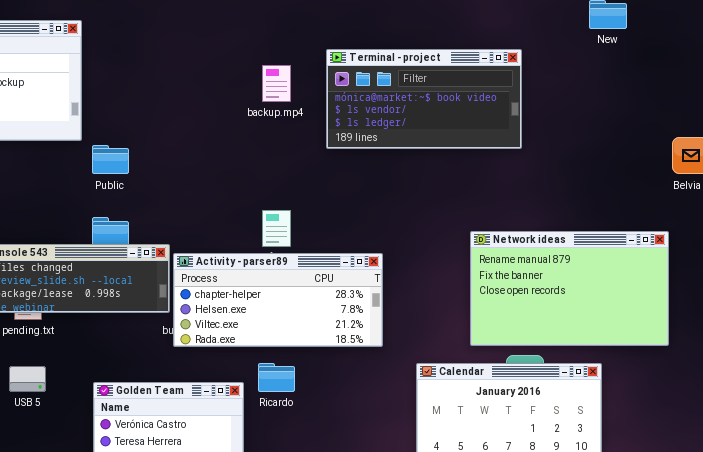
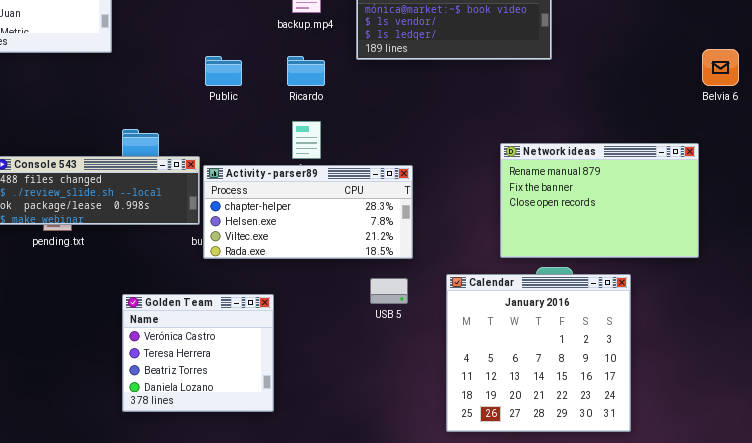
Public: [92,145,129,174] -> [205,56,242,86], moved
Ricardo: [258,363,295,392] -> [287,56,325,86], moved
USB 5: [9,366,46,392] -> [370,278,408,304], moved

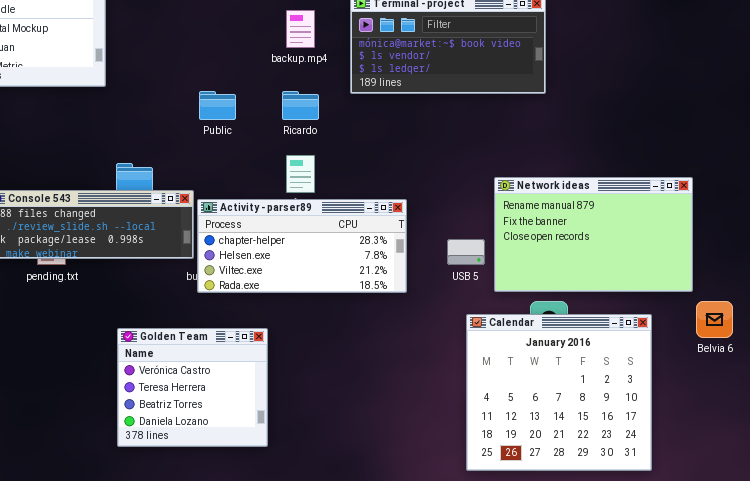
Belvia 6: [702,49,739,86] -> [696,301,733,338], moved
Calendar: [446,274,631,432] -> [466,314,652,471], moved
USB 5: [370,278,408,304] -> [447,239,485,265], moved

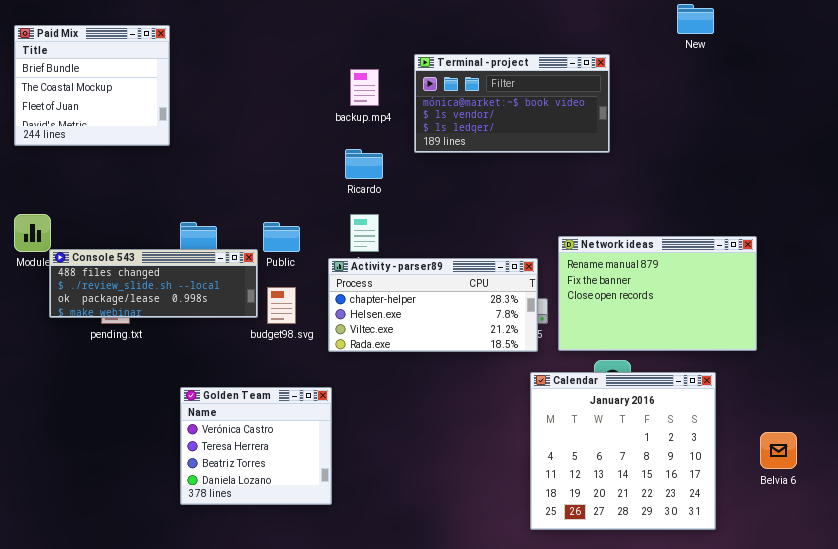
Public: [199,91,236,120] -> [263,222,300,252], moved
Activity - parser89: [197,199,407,293] -> [328,258,538,352], moved
Belvia 6: [696,301,733,338] -> [760,432,797,469], moved

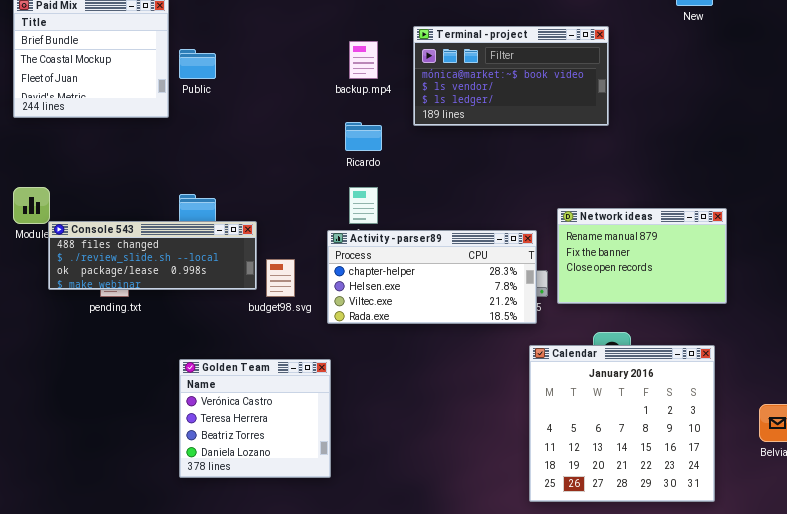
Public: [263,222,300,252] -> [179,49,216,79], moved
Network ideas: [558,236,757,351] -> [557,208,727,304], resized

